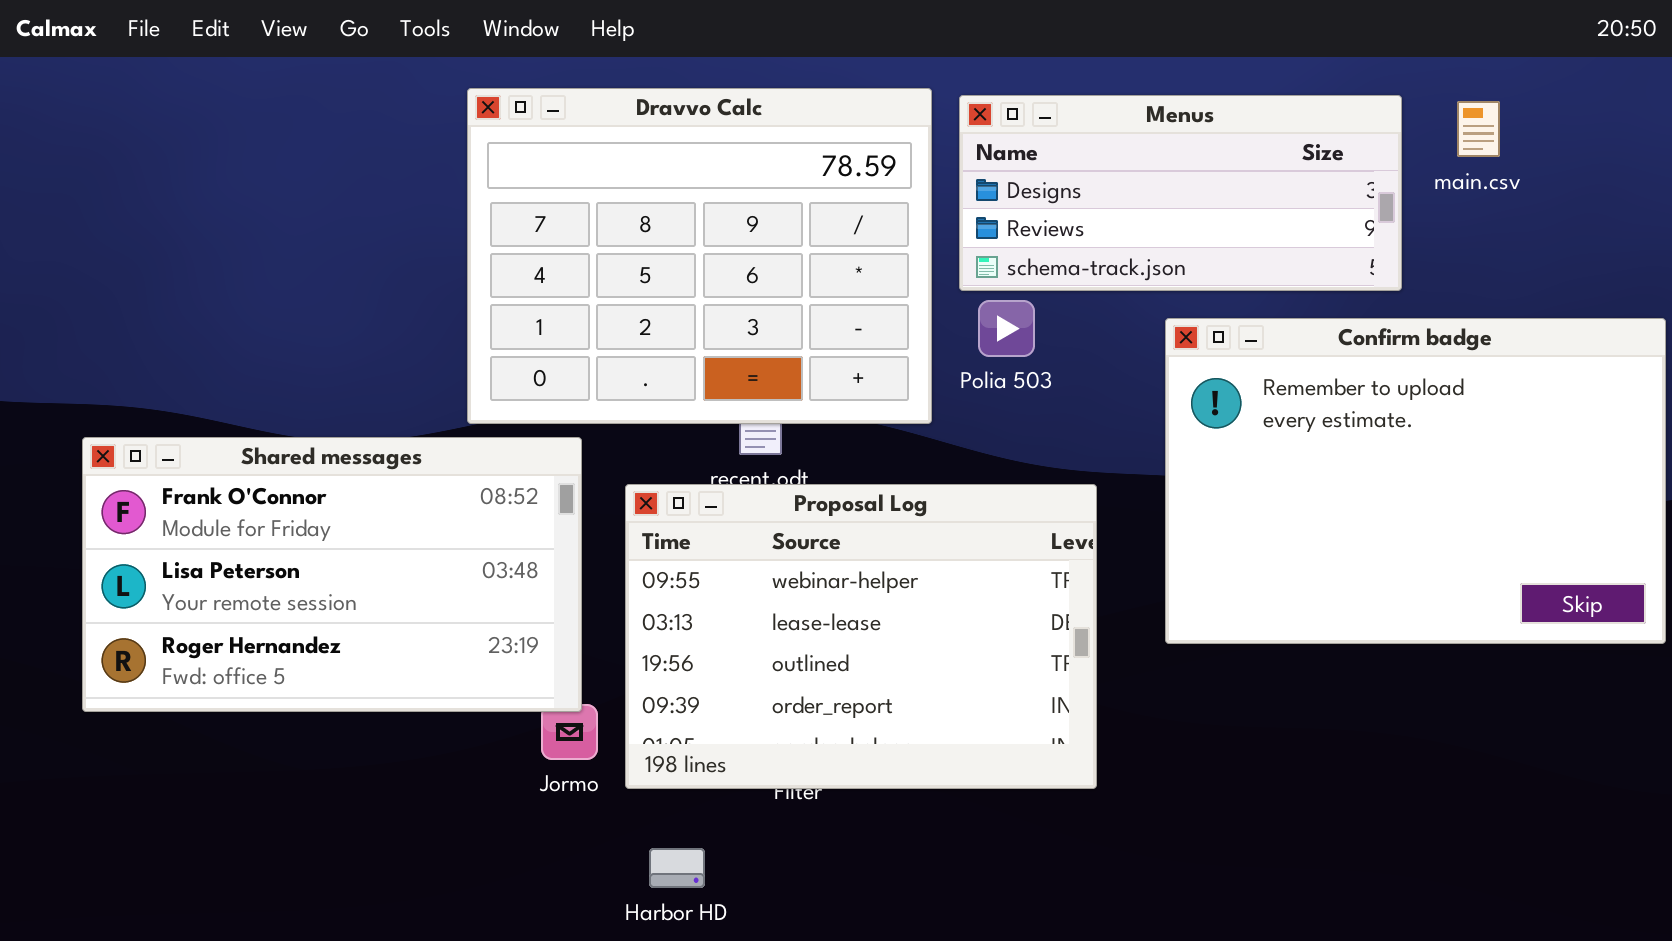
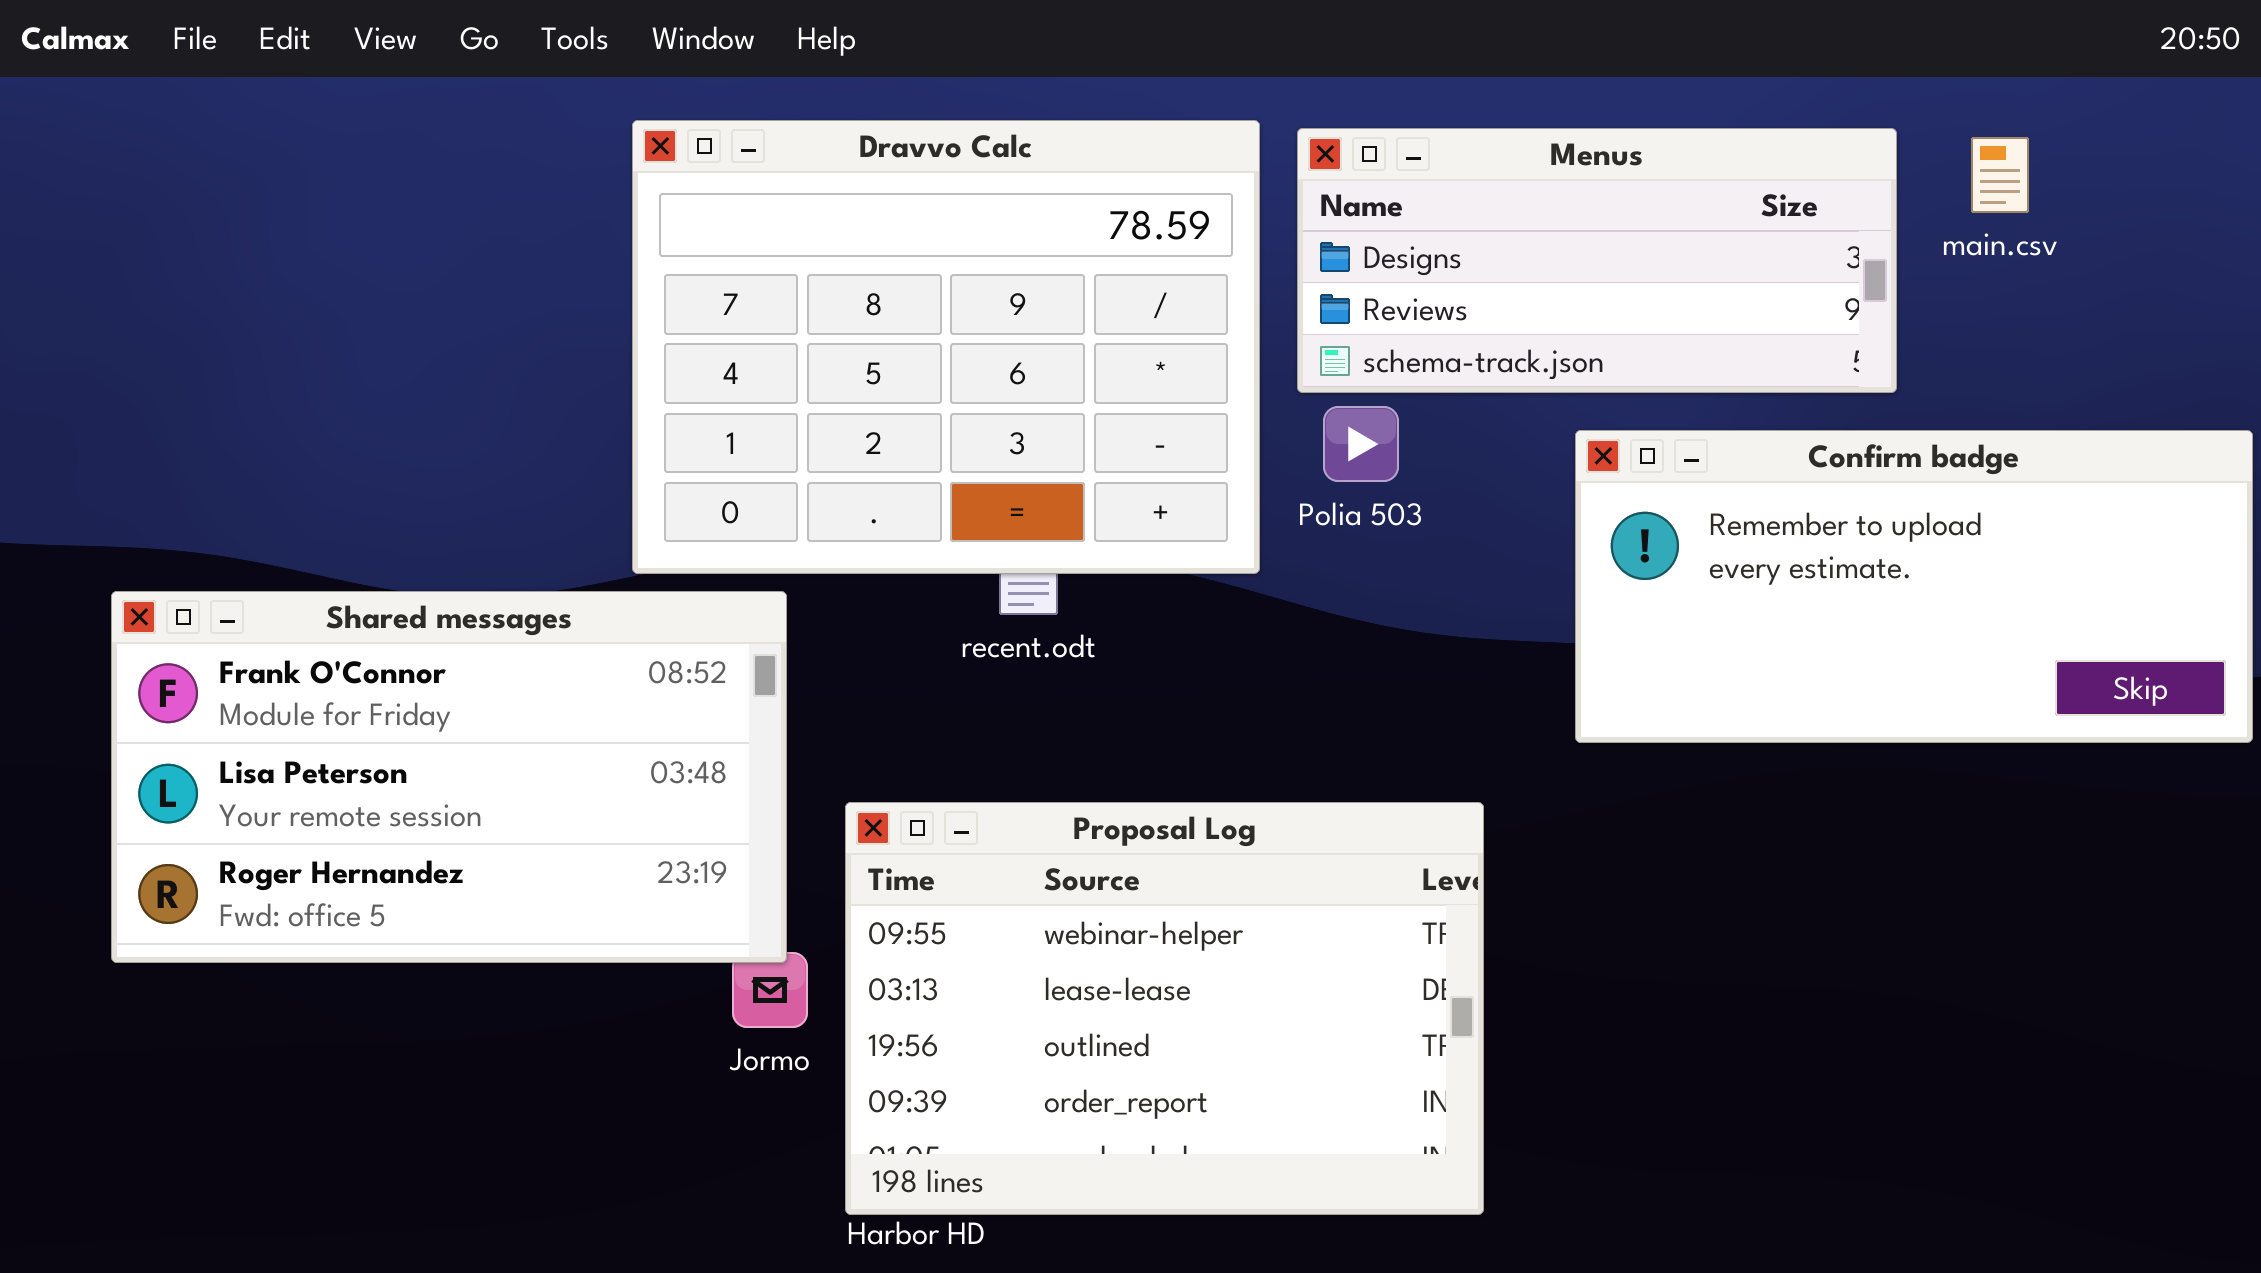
Confirm badge: [1165,318,1666,644] -> [1575,430,2253,743], resized
Proposal Log: [625,484,1097,789] -> [845,802,1484,1215], moved

